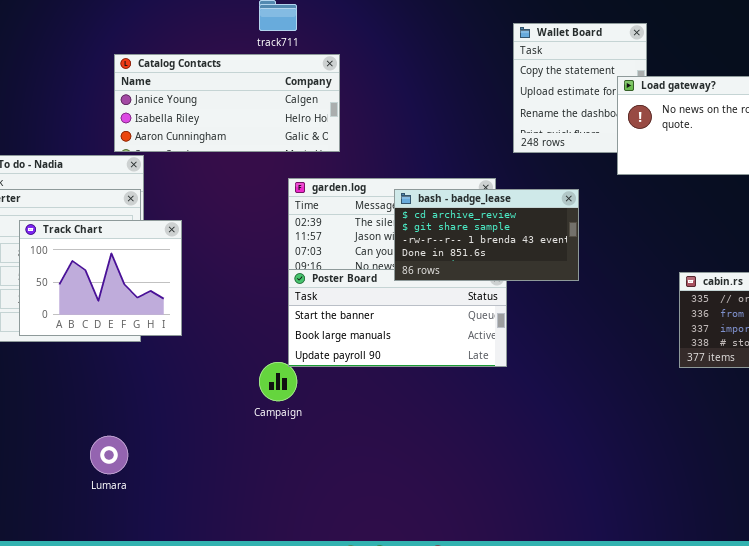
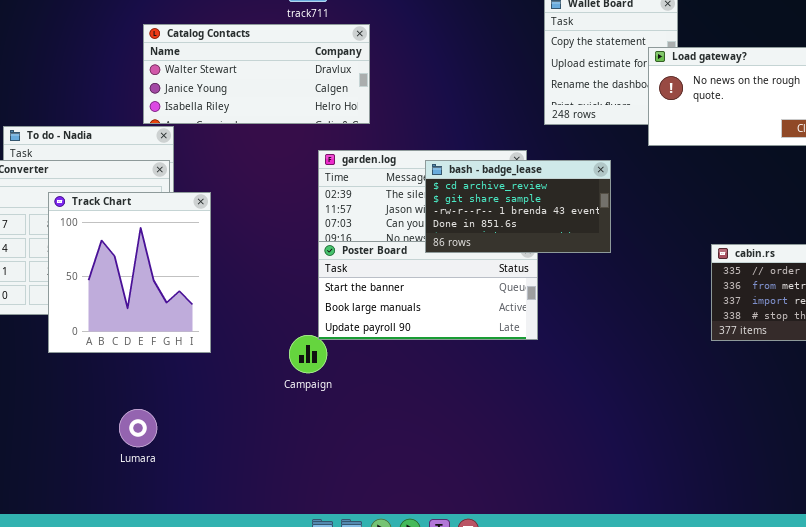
Catalog Contacts: [114,54,340,152] -> [143,24,370,124], scrolled up 1 row
Track Chart: [19,220,182,336] -> [48,192,211,353], resized

